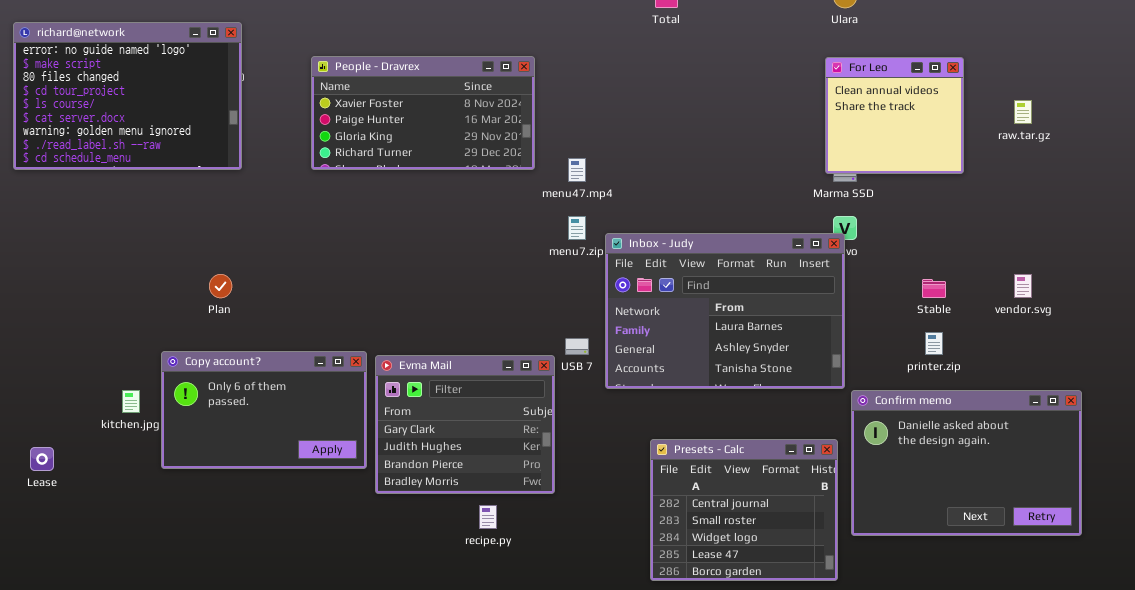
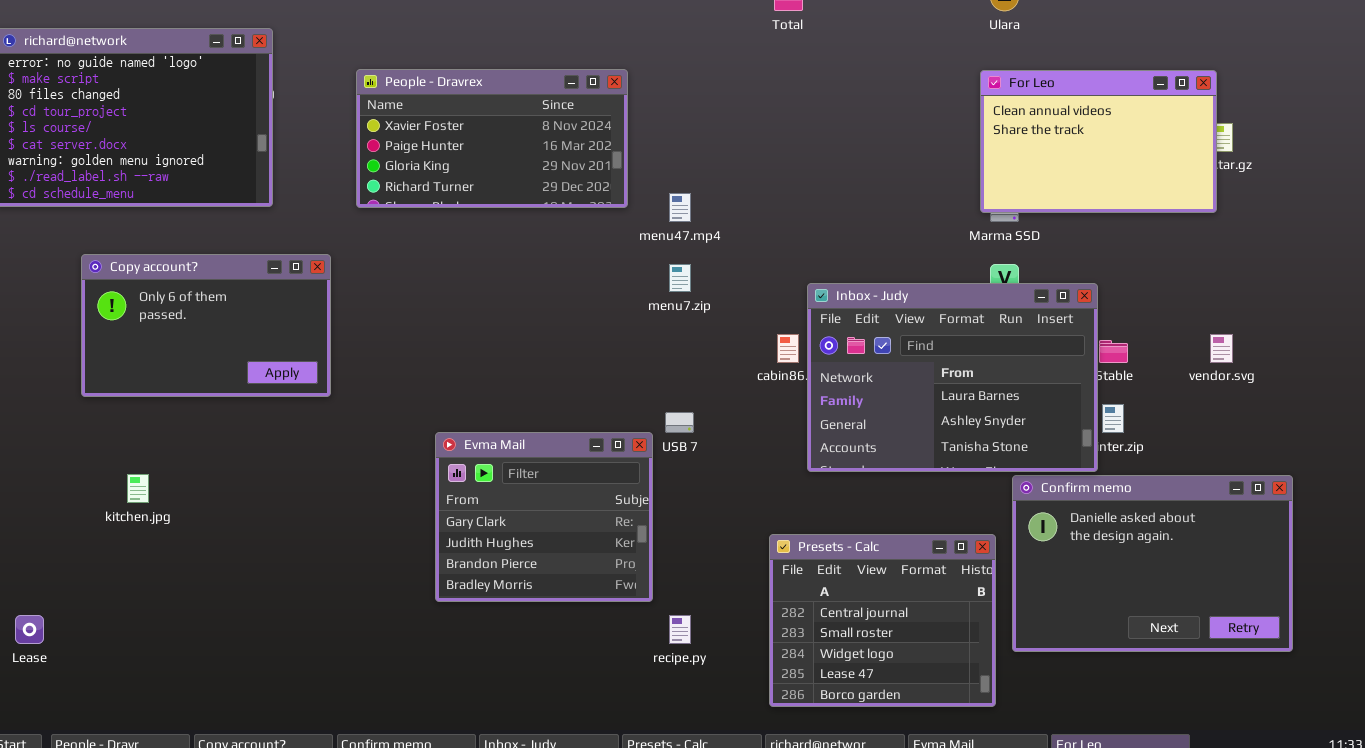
For Leo: [825,57,964,174] -> [980,70,1217,213], resized
Inbox - Judy: [605,233,845,389] -> [807,283,1098,472], moved
Copy account?: [161,351,367,469] -> [81,254,331,397], moved
Lease: [30,447,54,471] -> [15,615,44,644], moved
recipe.py: [479,505,497,529] -> [669,615,691,644], moved

